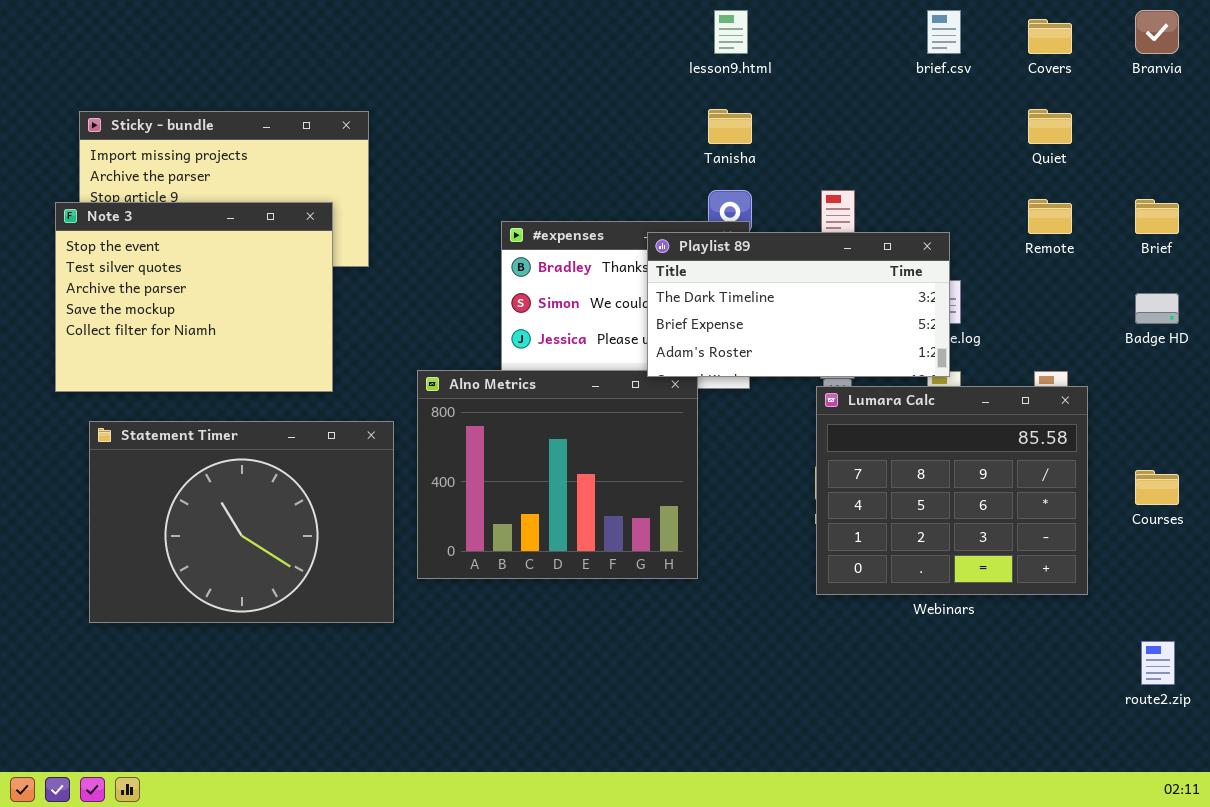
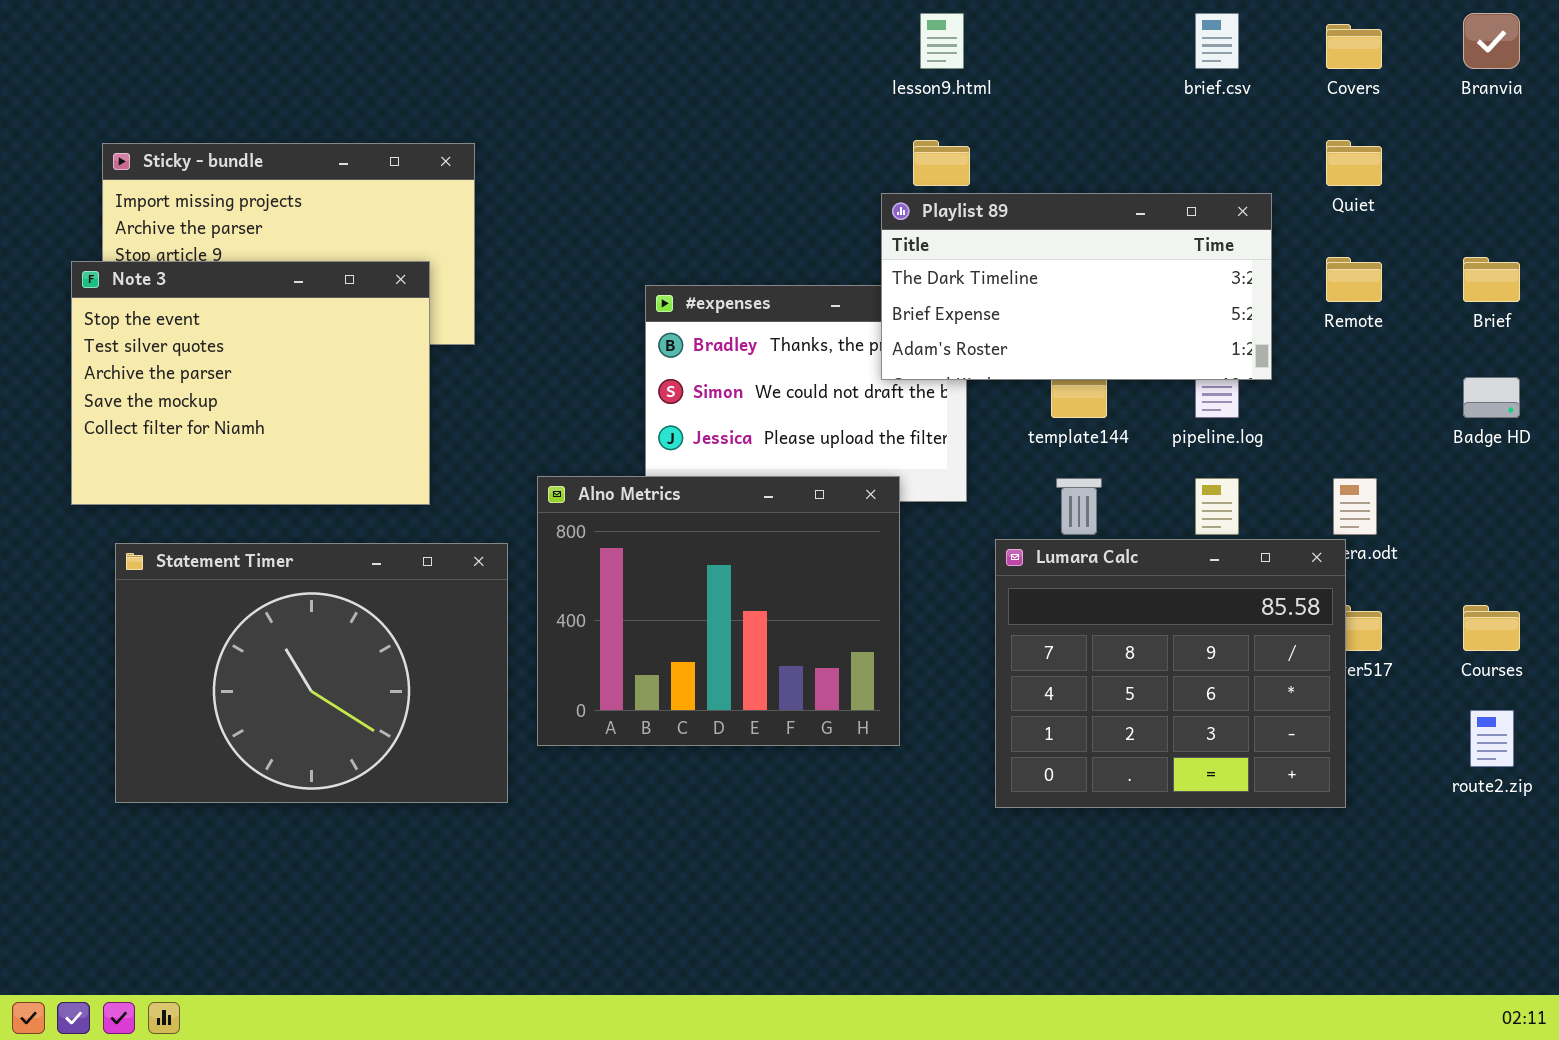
Playlist 89: [647,232,950,377] -> [881,193,1272,380], moved
Lumara Calc: [816,386,1088,595] -> [995,539,1346,808], moved
route2.zip: [1141,641,1175,685] -> [1470,710,1514,767], moved

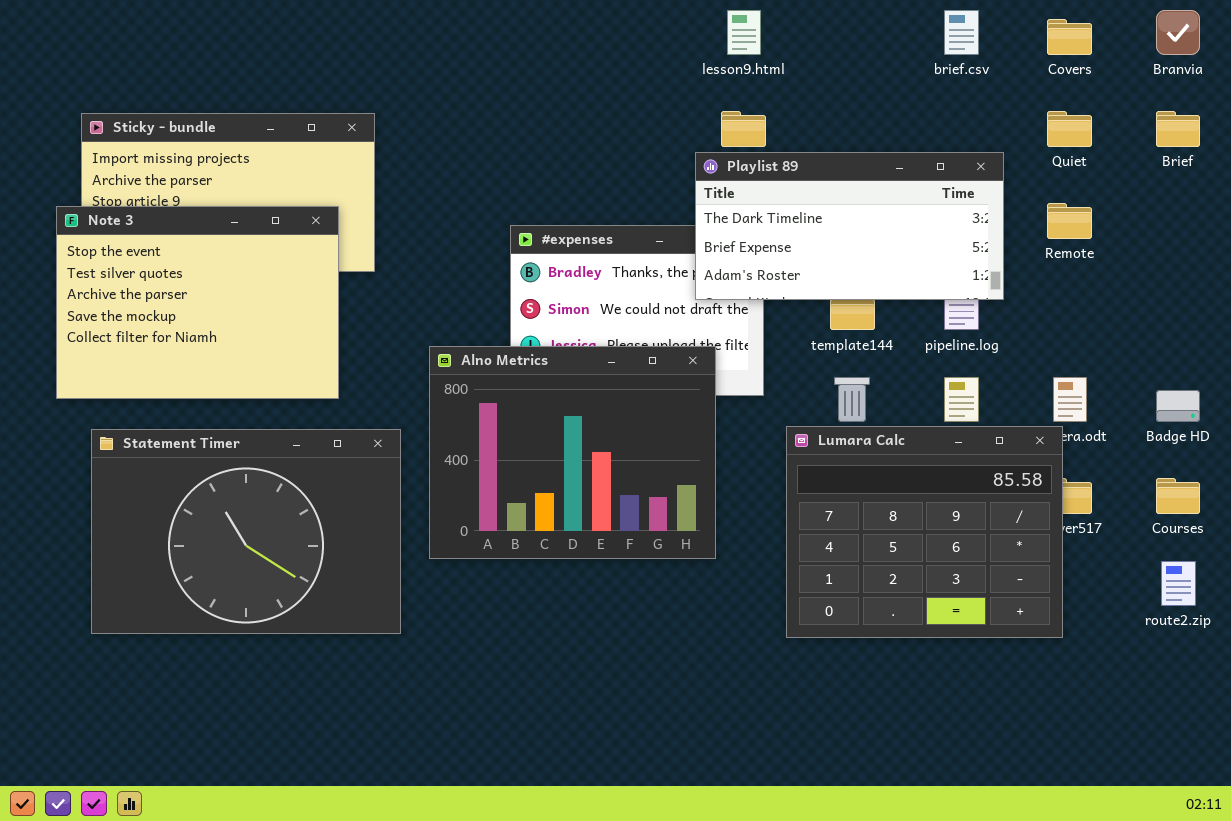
Brief: [1463,257,1520,302] -> [1156,111,1200,147], moved
Badge HD: [1463,377,1520,418] -> [1156,390,1200,422], moved
Alno Metrics: [537,476,900,746] -> [429,346,716,559], moved

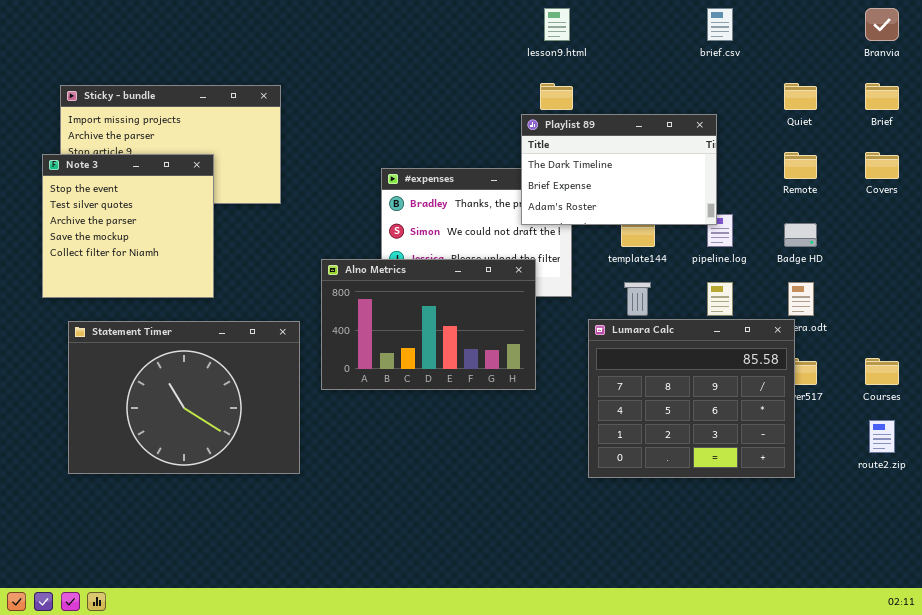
Covers: [1047,19,1092,55] -> [865,152,899,179], moved
Playlist 89: [695,152,1004,300] -> [521,114,717,225], resized
Note 3: [56,206,339,399] -> [42,154,214,298], resized
Alno Metrics: [429,346,716,559] -> [321,259,536,390], resized
Badge HD: [1156,390,1200,422] -> [784,223,817,247], moved

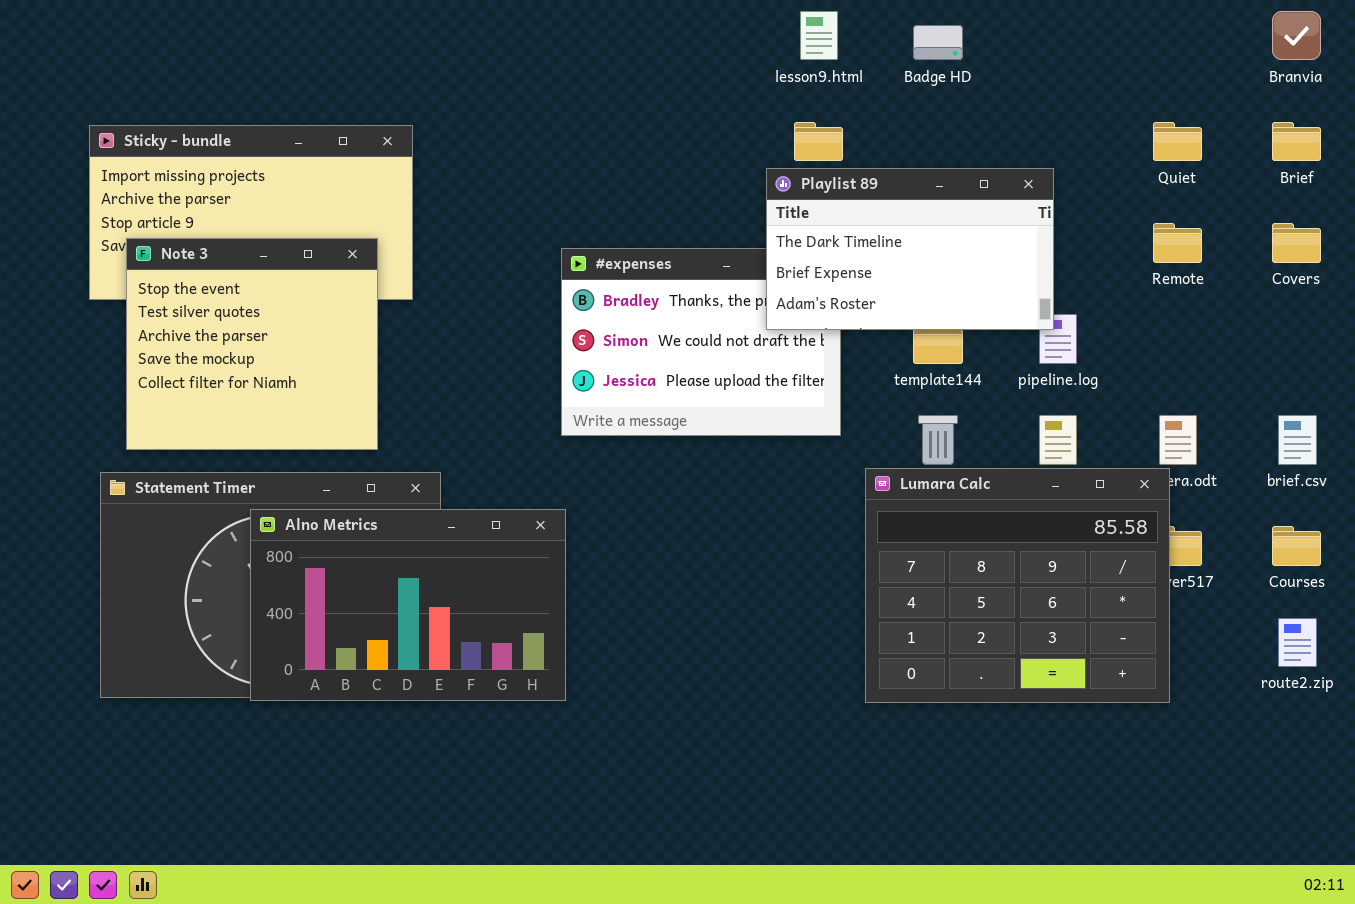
brief.csv: [707,8,733,41] -> [1278,415,1317,465], moved
Note 3: [42,154,214,298] -> [126,238,378,450], moved
Badge HD: [784,223,817,247] -> [913,25,963,60], moved
Alno Metrics: [321,259,536,390] -> [250,509,566,701], moved

